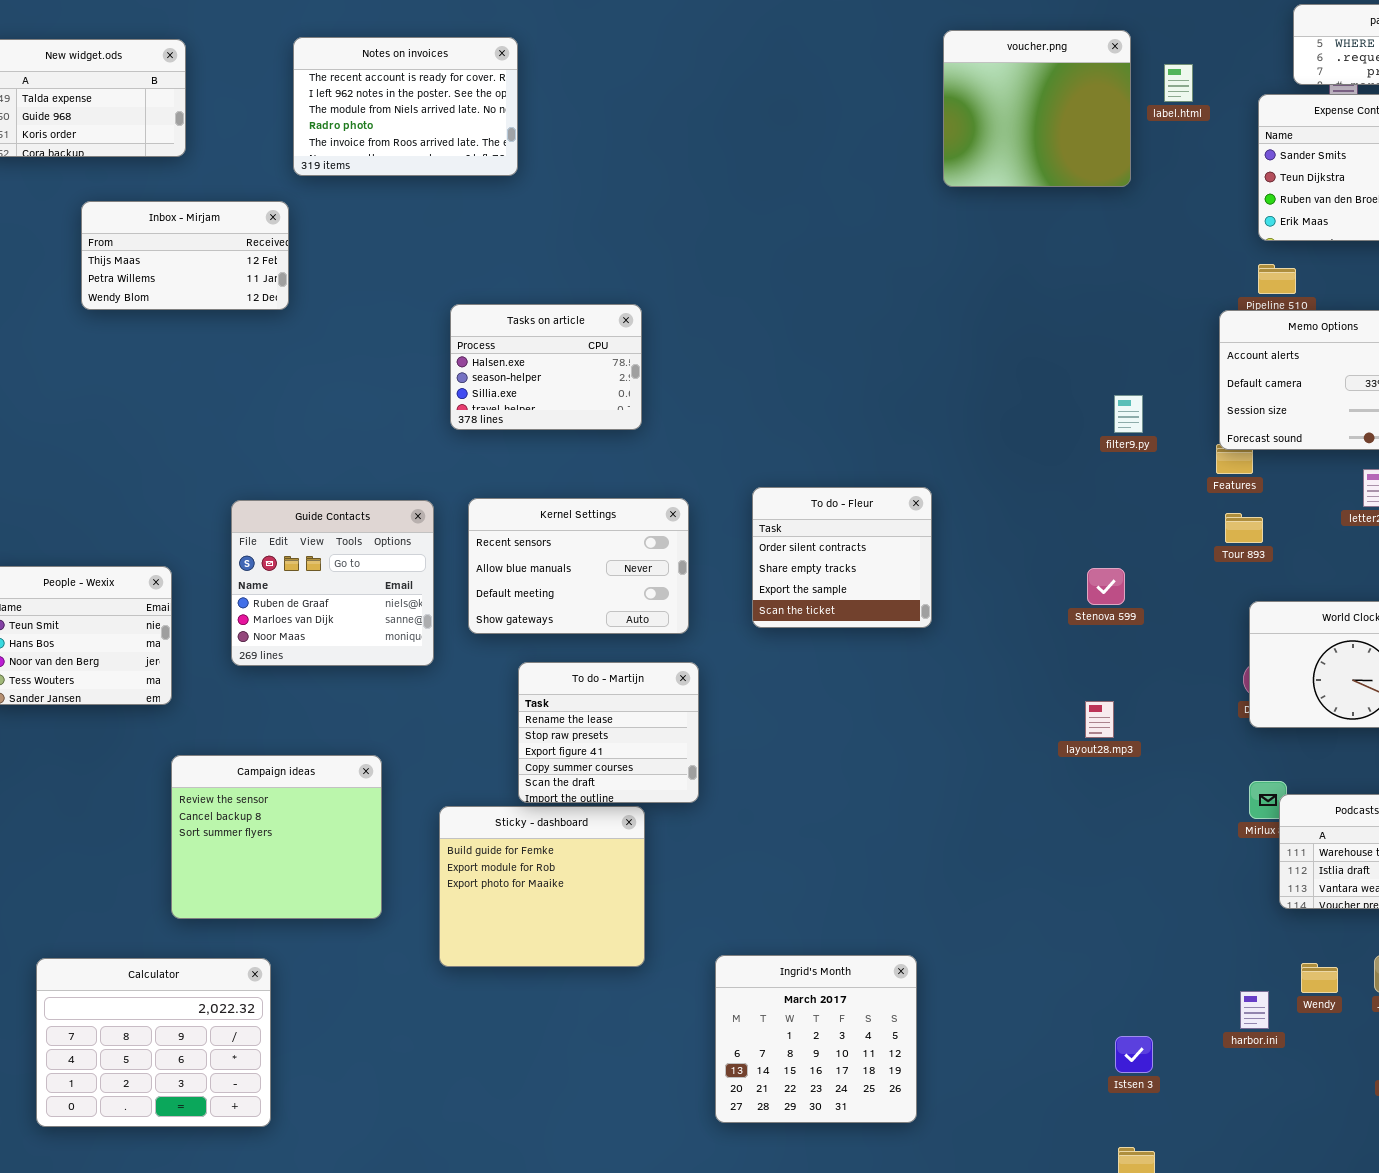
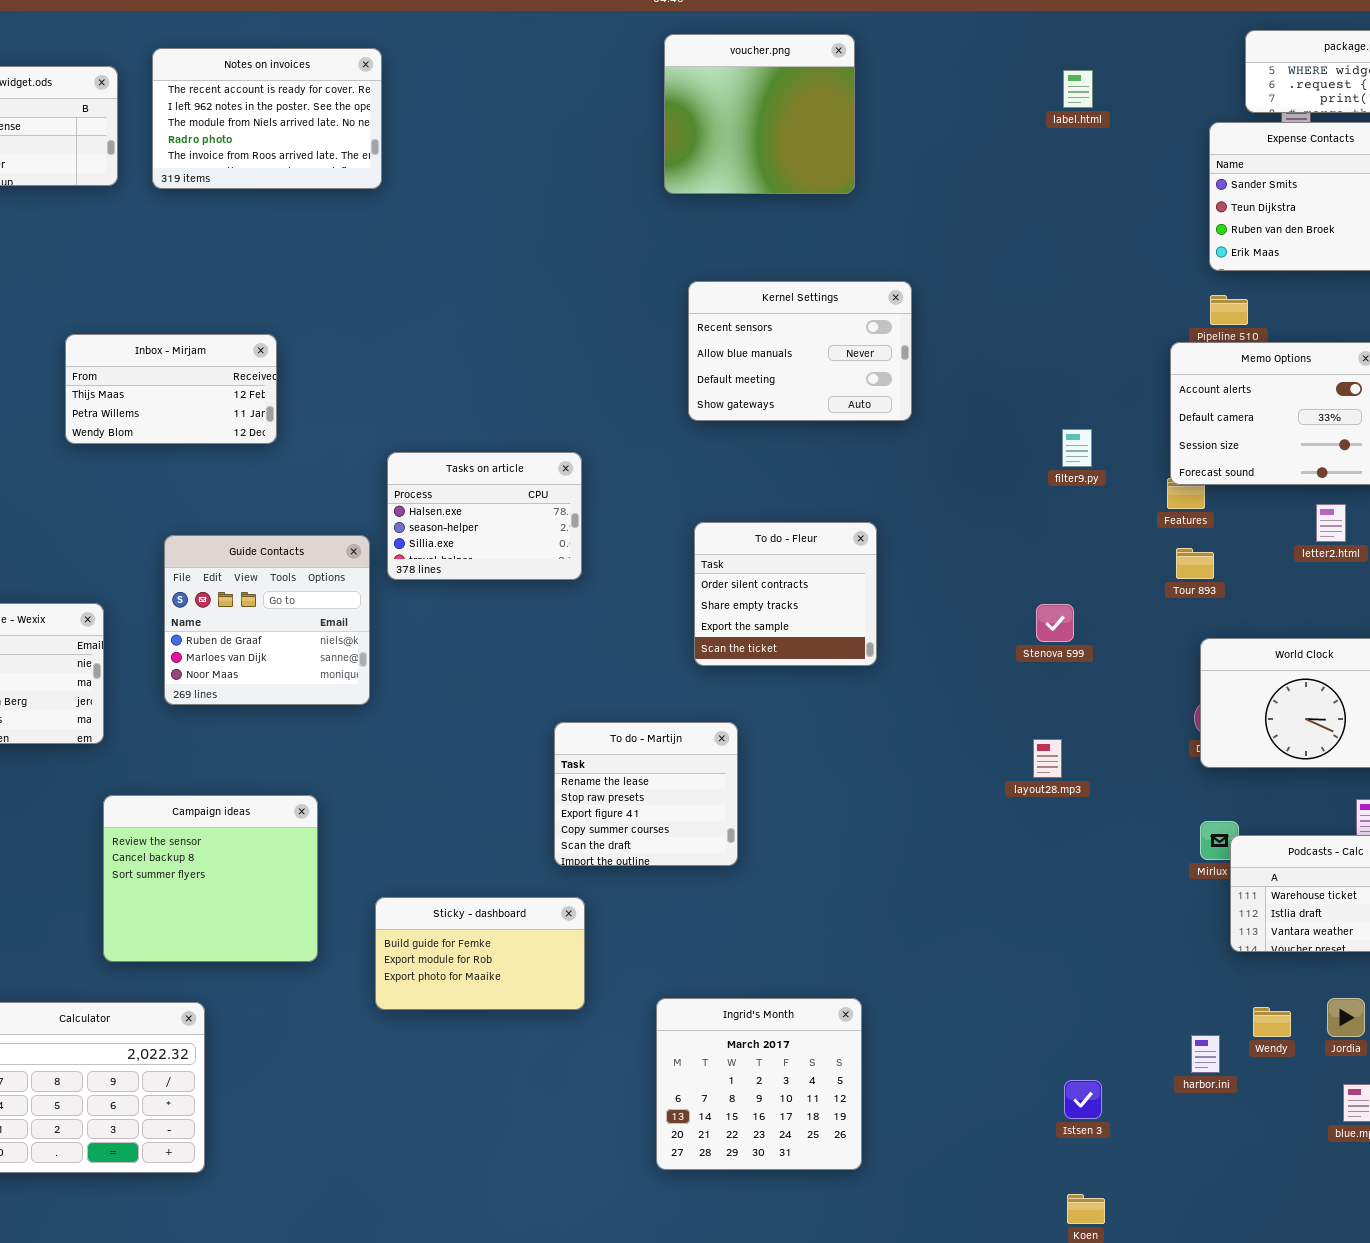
voucher.png: [943,30,1131,187] -> [664,34,855,194], moved
Notes on invoices: [293,37,518,176] -> [152,48,382,189], moved
label.html: [1164,64,1193,102] -> [1063,70,1093,108], moved
Inbox - Mirjam: [81,201,289,310] -> [65,334,277,444], moved
Tasks on article: [450,304,642,430] -> [387,452,582,580], moved
Kernel Settings: [468,498,689,634] -> [688,281,912,421], moved
To do - Martijn: [518,662,699,803] -> [554,722,738,866], moved
Sticky - dashboard: [439,806,645,967] -> [375,897,585,1010], resized

